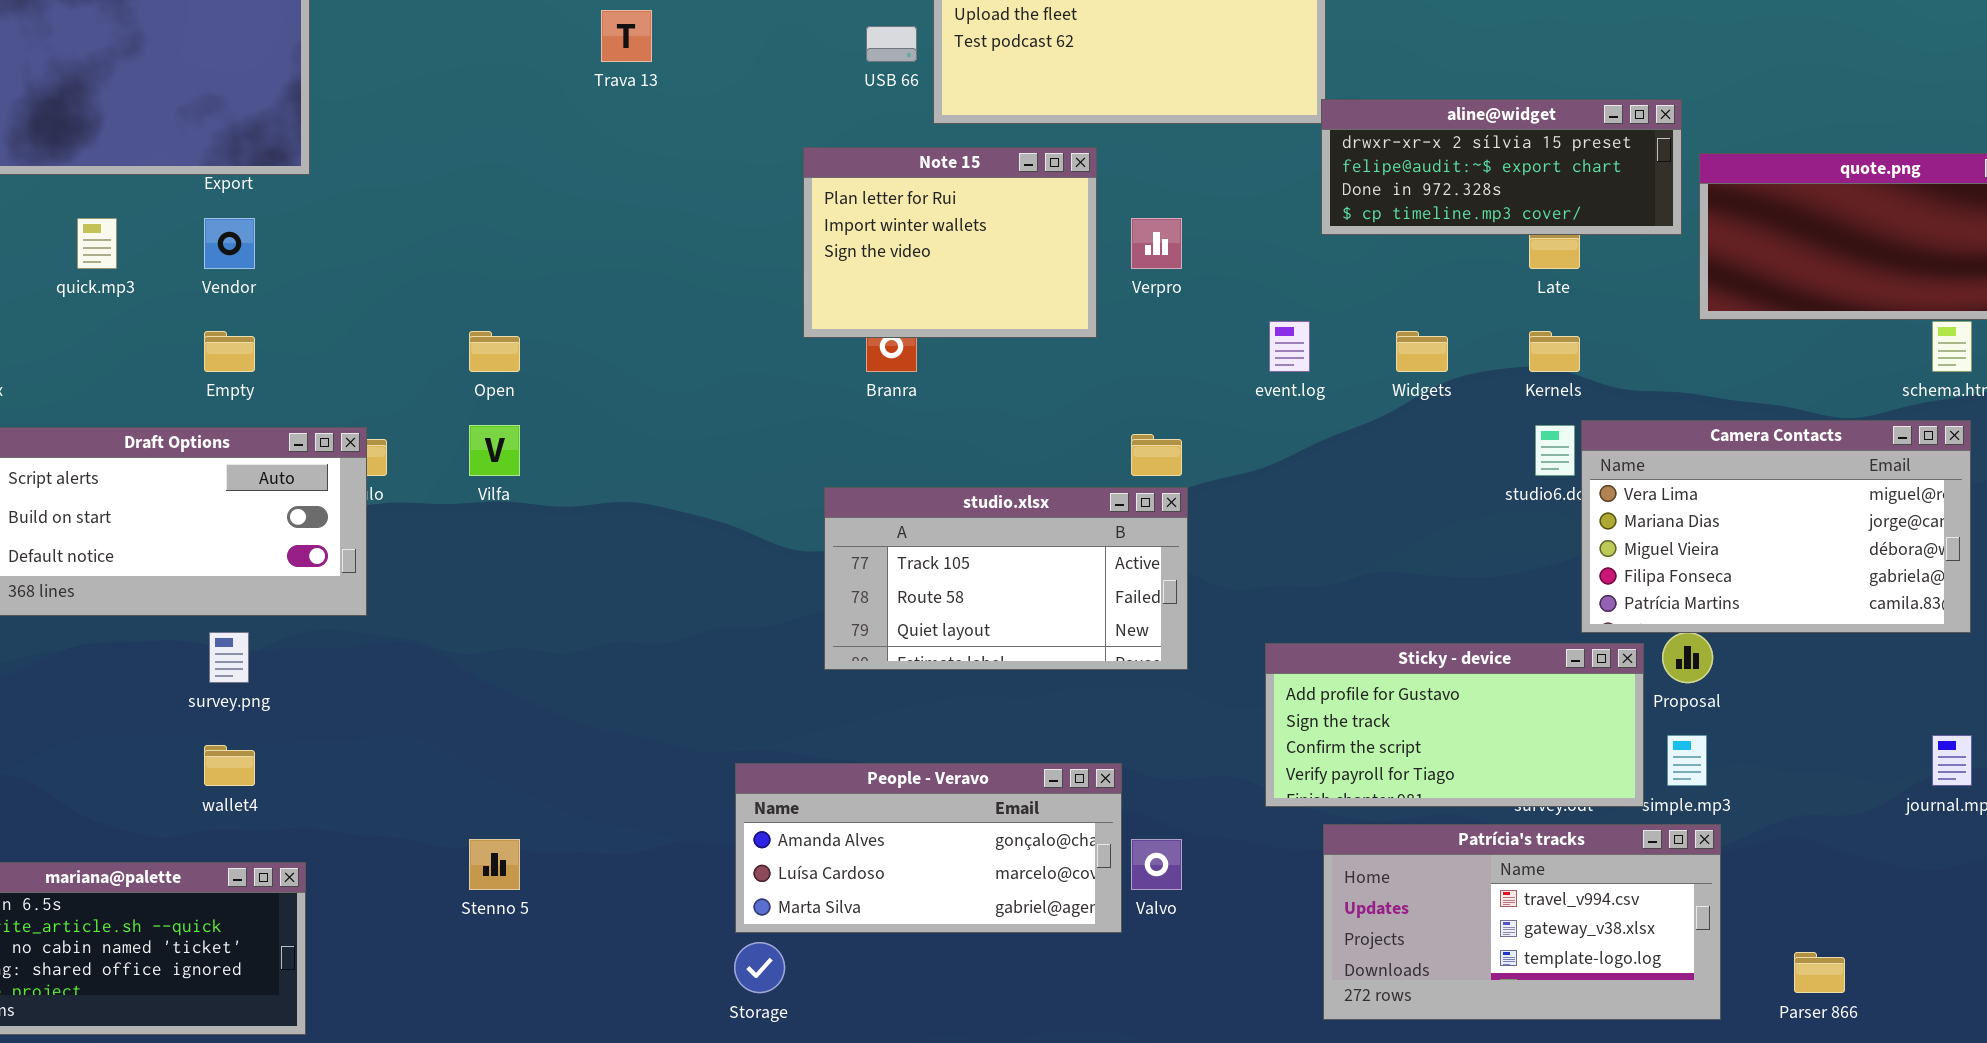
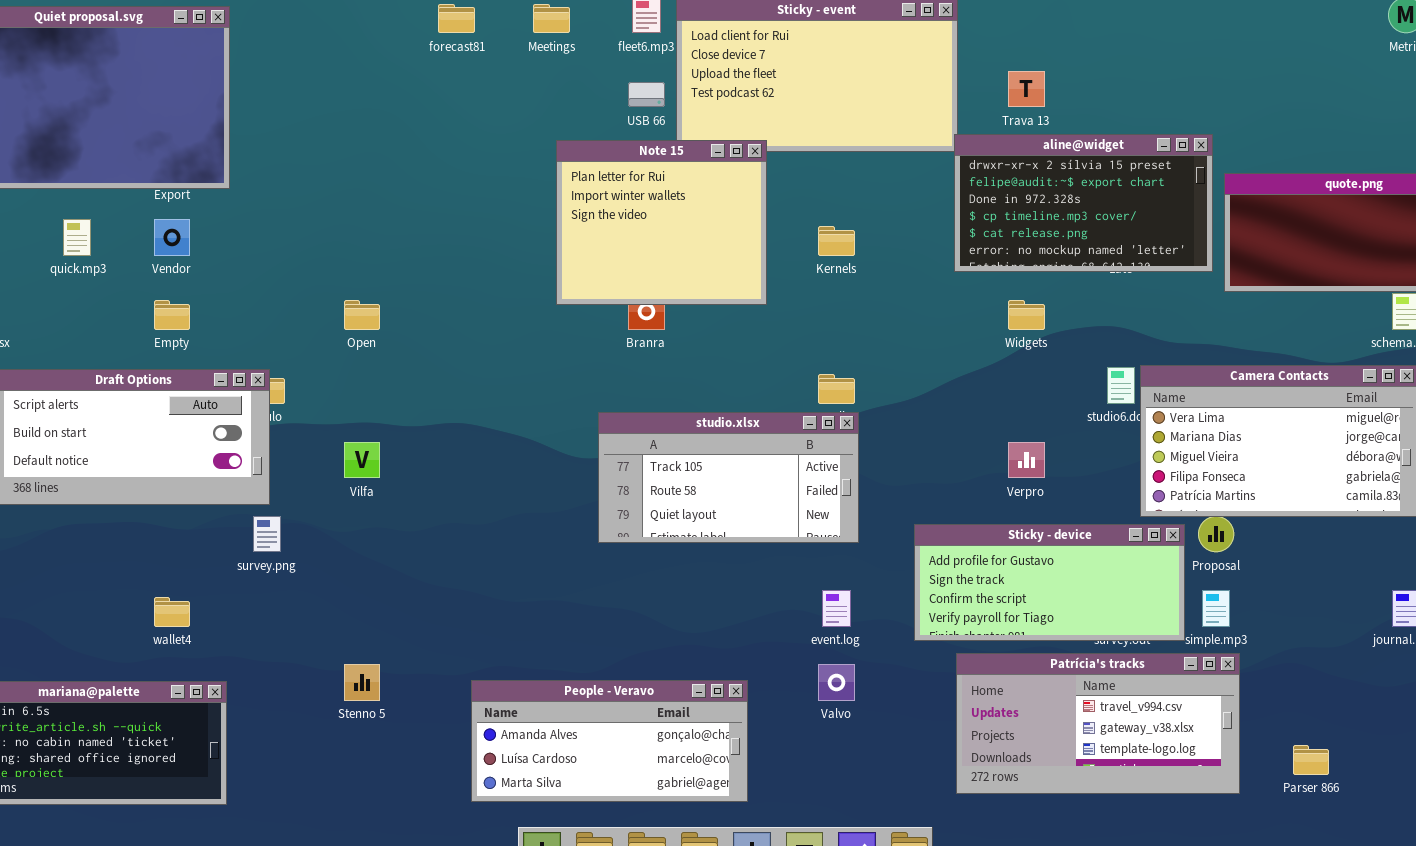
Trava 13: [601,10,652,62] -> [1008,71,1045,107], moved
aline@widget: [1321,99,1682,235] -> [954,134,1213,272], resized
Note 15: [803,147,1097,338] -> [556,140,767,305], moved, resized
Verpro: [1131,218,1182,269] -> [1008,442,1045,478], moved
event.log: [1269,321,1310,372] -> [822,590,851,627], moved
Kernels: [1529,331,1580,372] -> [818,226,855,256], moved
Vilfa: [469,425,520,476] -> [344,442,380,478], moved
survey.png: [209,632,249,683] -> [253,516,281,552], moved
People - Veravo: [735,763,1122,933] -> [471,680,748,802], moved

